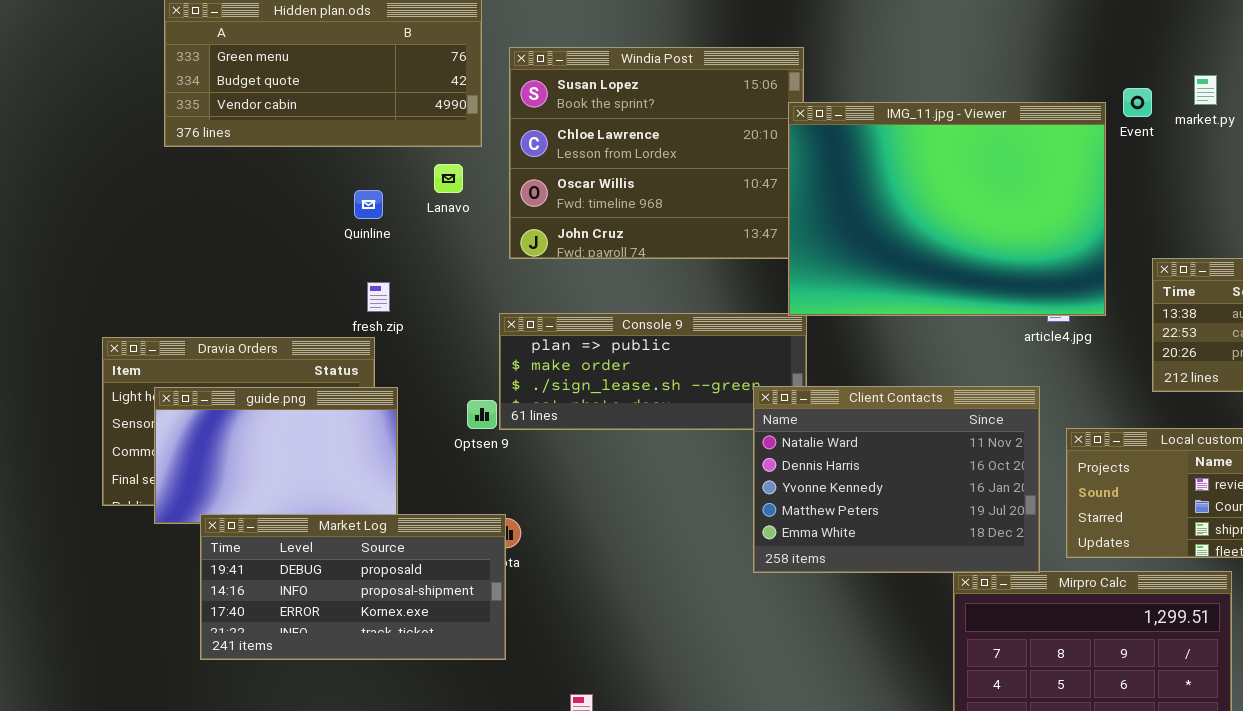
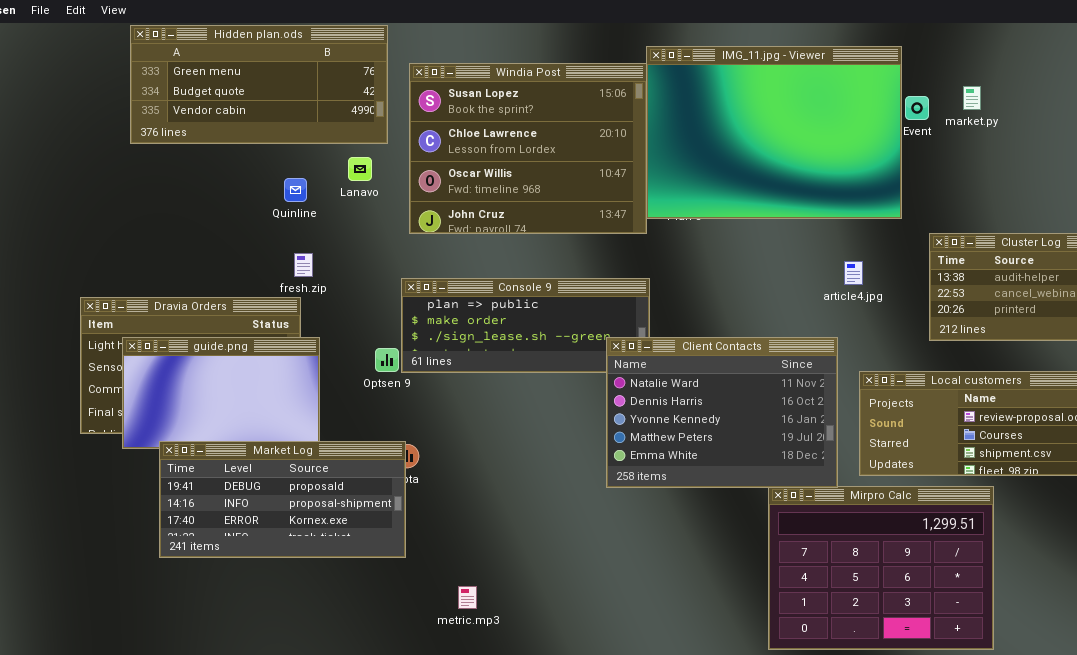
IMG_11.jpg - Viewer: [788,102,1106,316] -> [646,46,902,219], moved

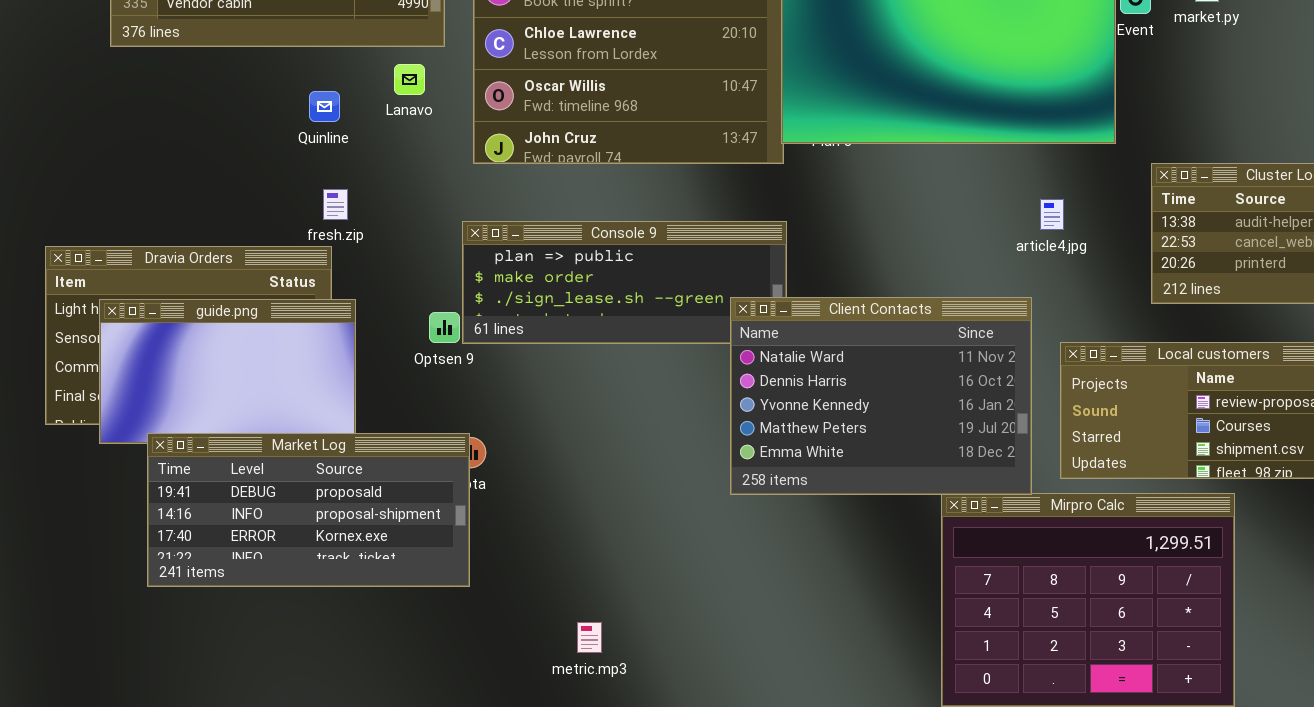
metric.mp3: [458,586,477,609] -> [577,622,602,653], moved

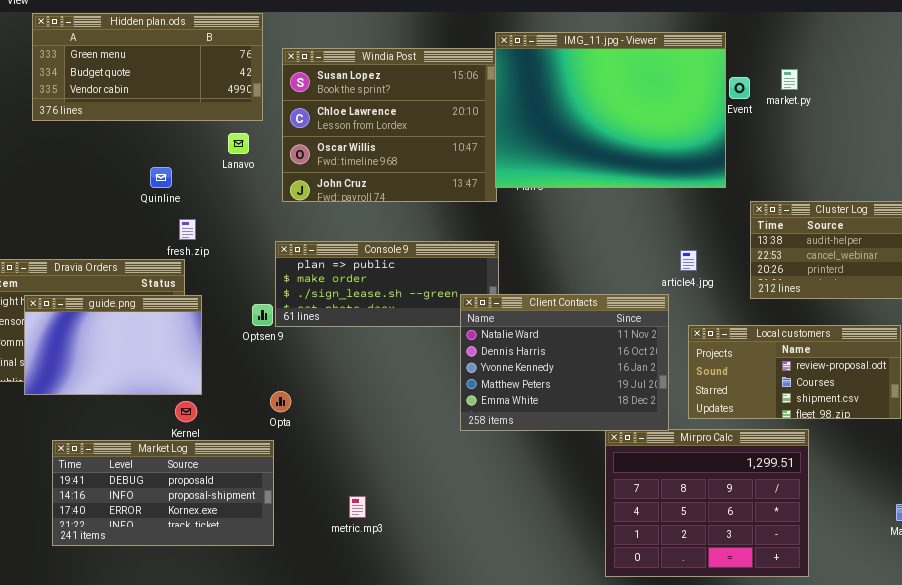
Quinline: [309,91,340,122] -> [150,167,172,188], moved
article4.jpg: [1040,199,1064,230] -> [680,250,697,271], moved
Market Log: [147,433,470,587] -> [52,440,274,546], moved
metric.mp3: [577,622,602,653] -> [349,496,366,518], moved

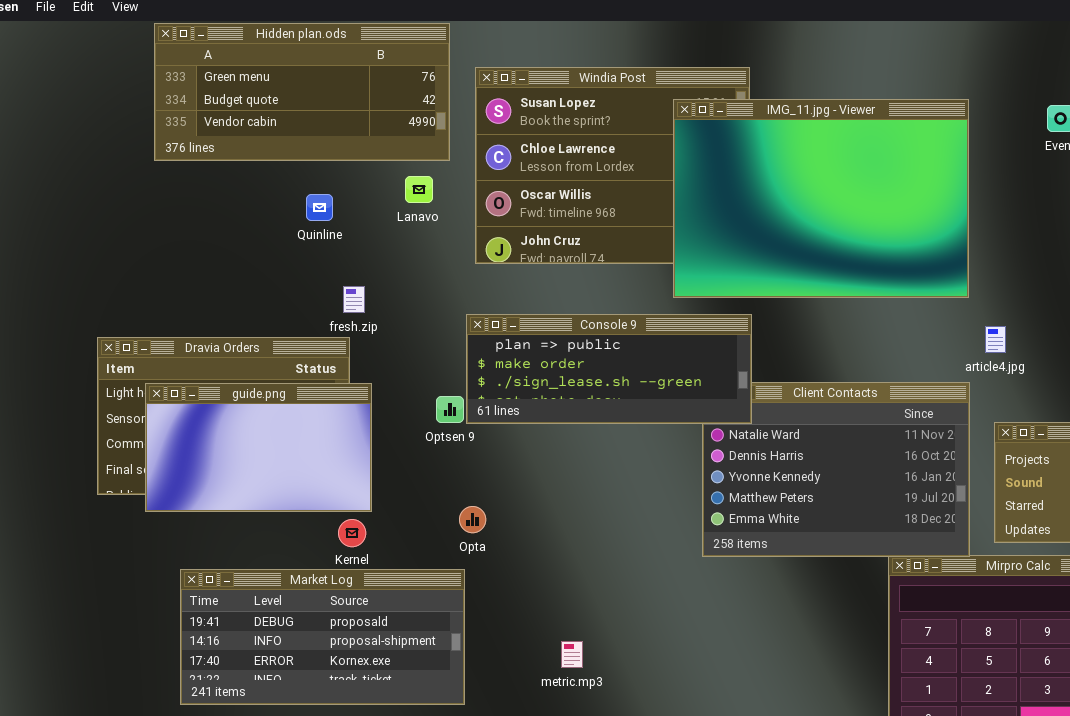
IMG_11.jpg - Viewer: [495,32,726,188] -> [673,99,969,298], moved
Quinline: [150,167,172,188] -> [306,194,333,221], moved
Console 9: [275,241,499,327] -> [466,314,752,424], raised

